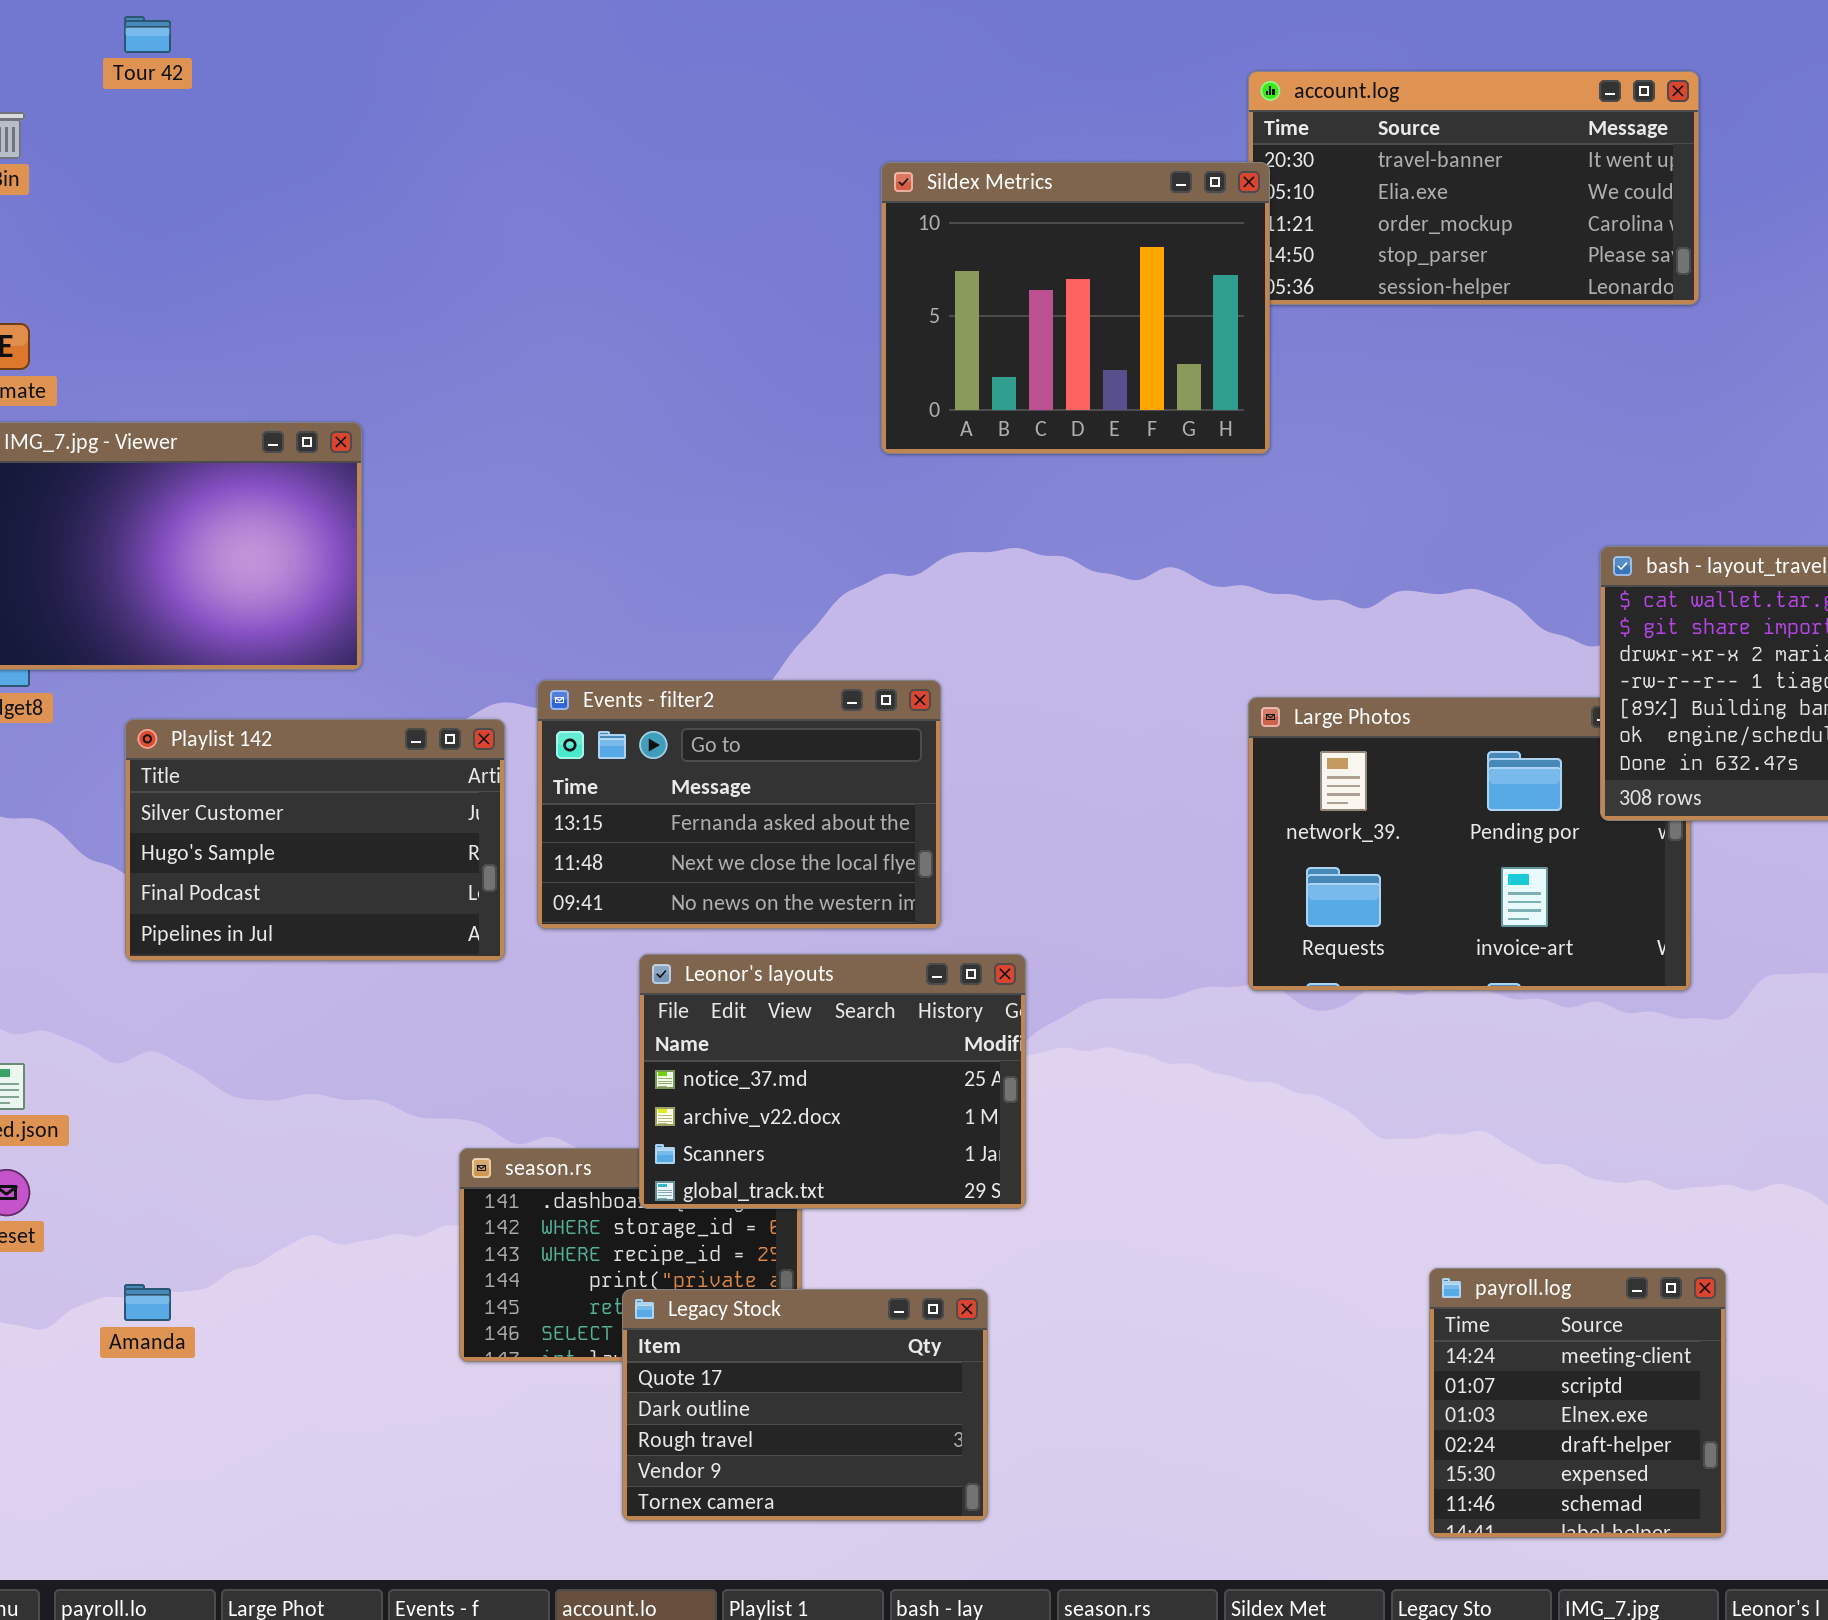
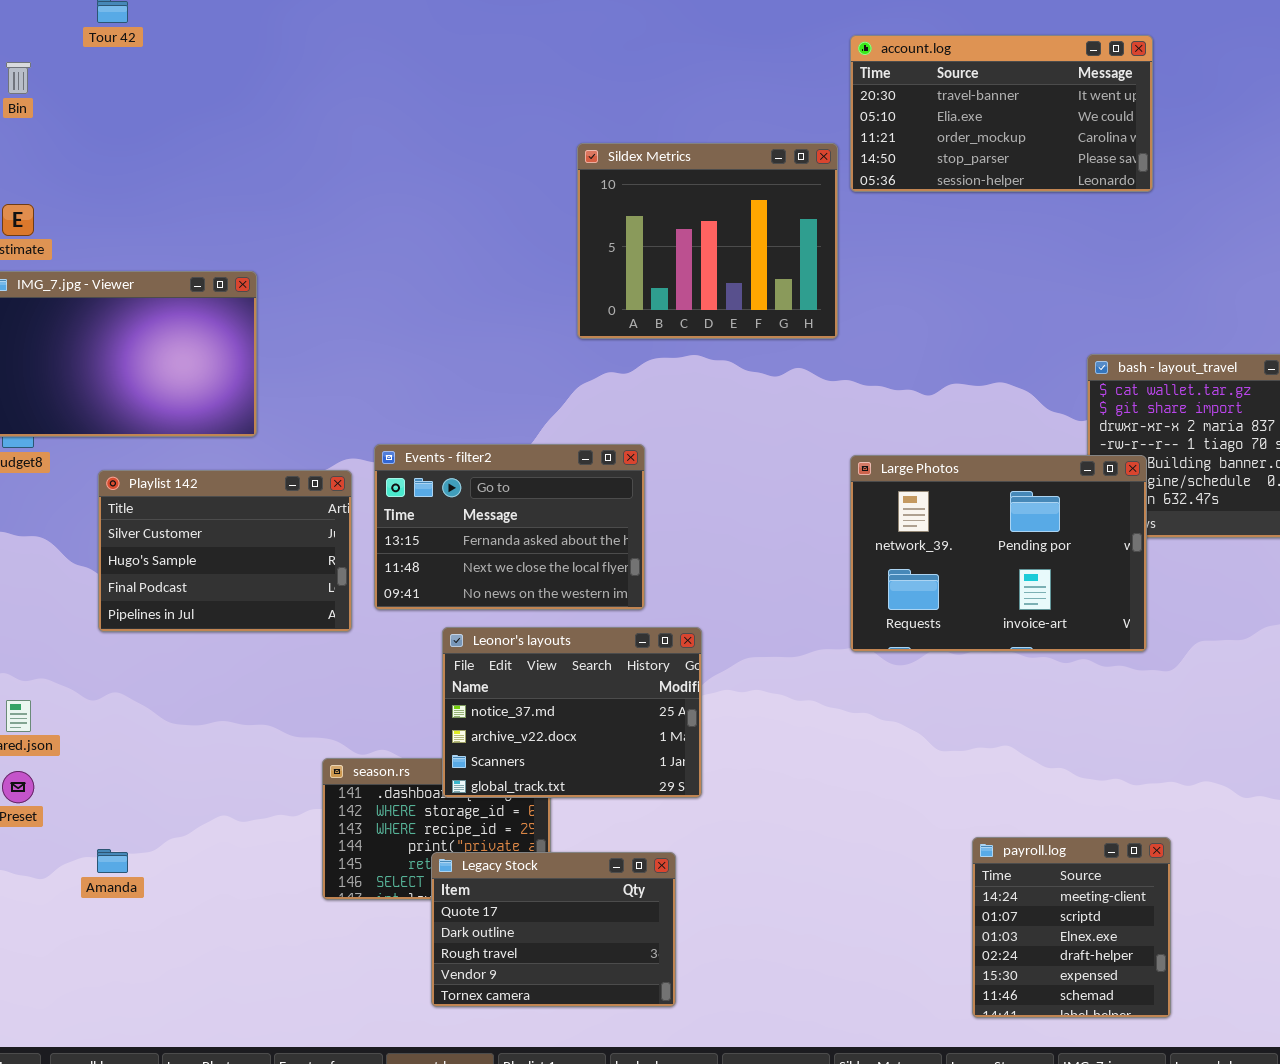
Sildex Metrics: [881,162,1270,454] -> [577,143,838,339], moved
Large Photos: [1248,697,1691,991] -> [850,455,1147,652], raised

